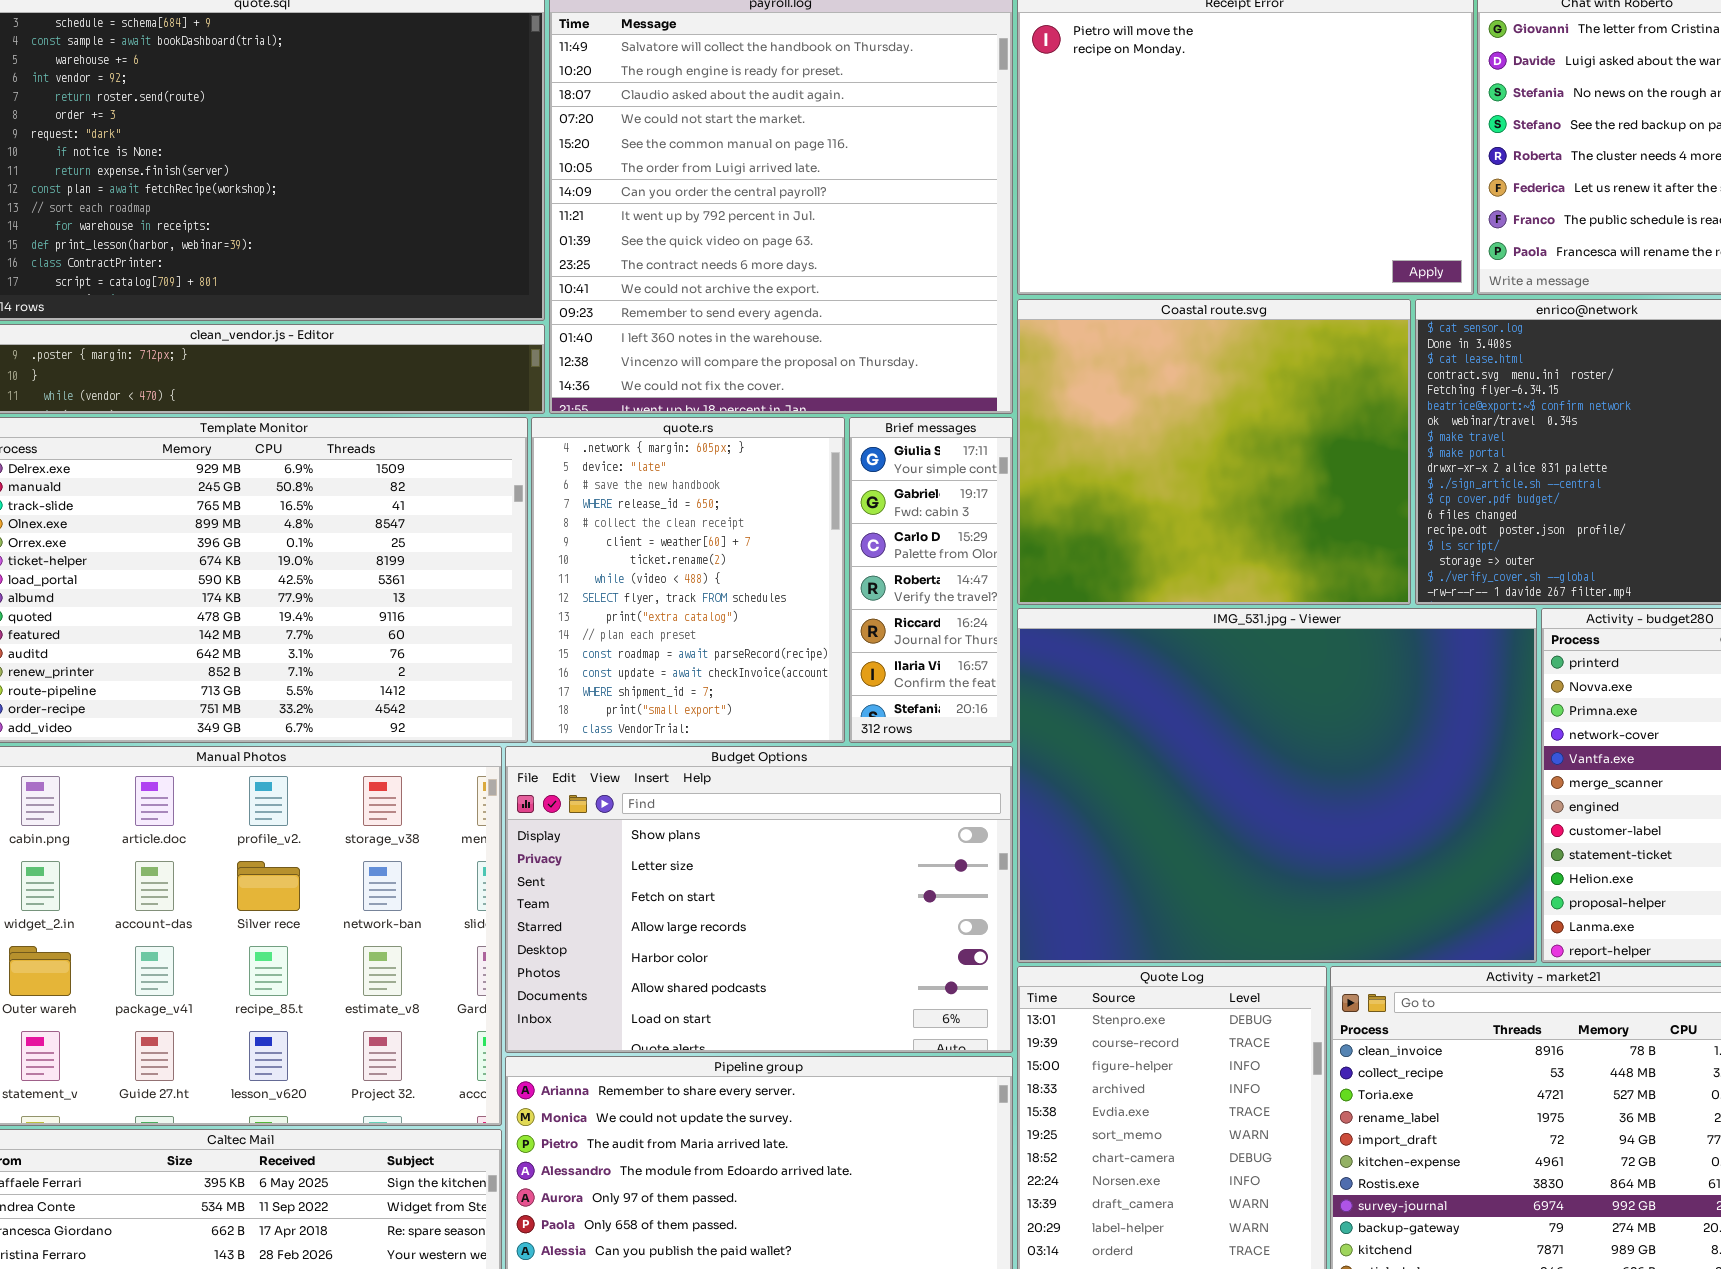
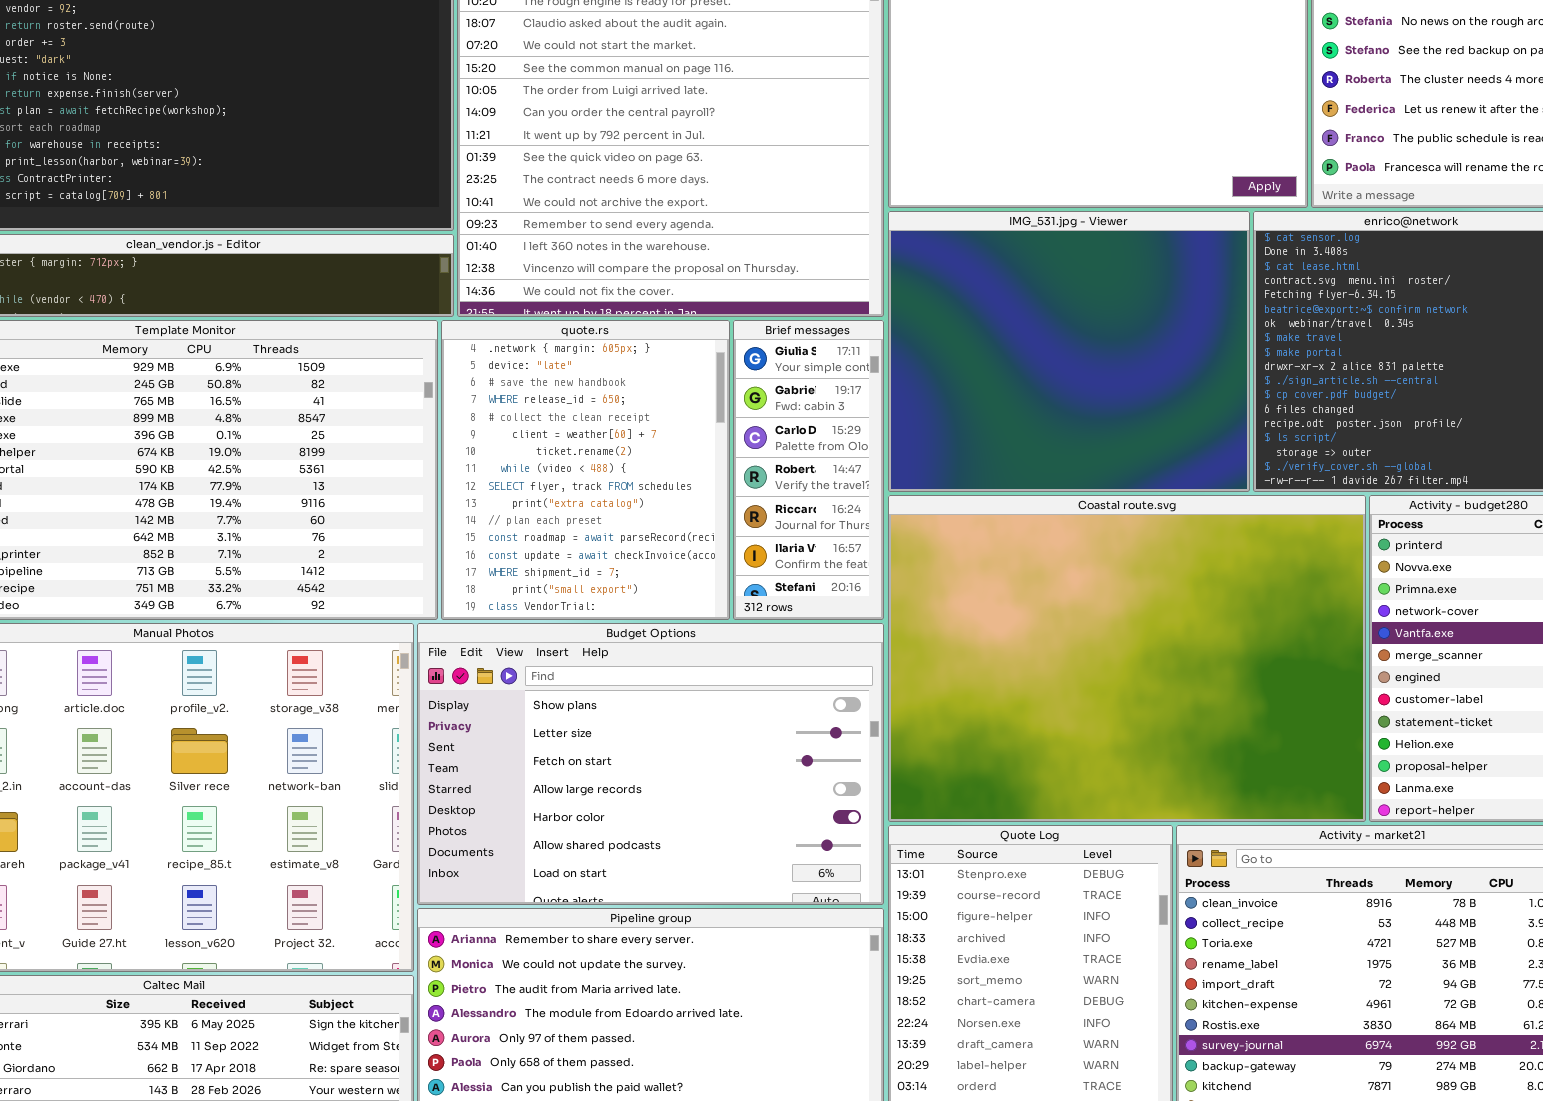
Coastal route.svg: [1017,299,1411,605] -> [888,495,1366,822], moved, resized
IMG_531.jpg - Viewer: [1017,608,1537,963] -> [888,211,1250,492], moved, resized

